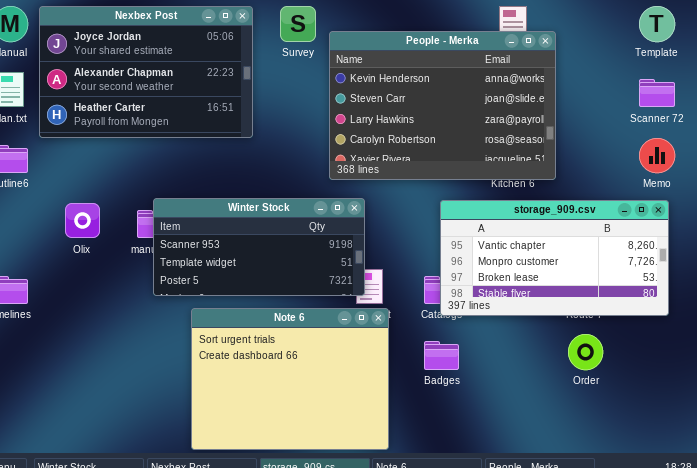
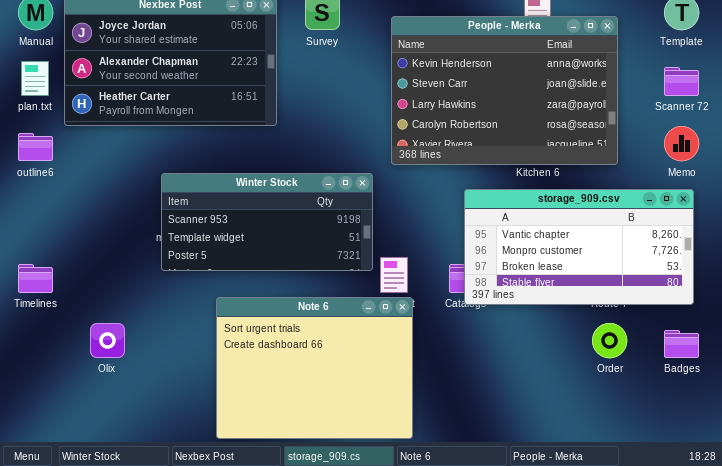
People - Merka: [329,31,556,180] -> [391,16,618,165], moved
Winter Stock: [153,198,365,296] -> [161,173,373,271], moved
Olix: [65,203,100,238] -> [90,323,125,358], moved
Badges: [424,341,459,370] -> [664,330,699,358], moved

